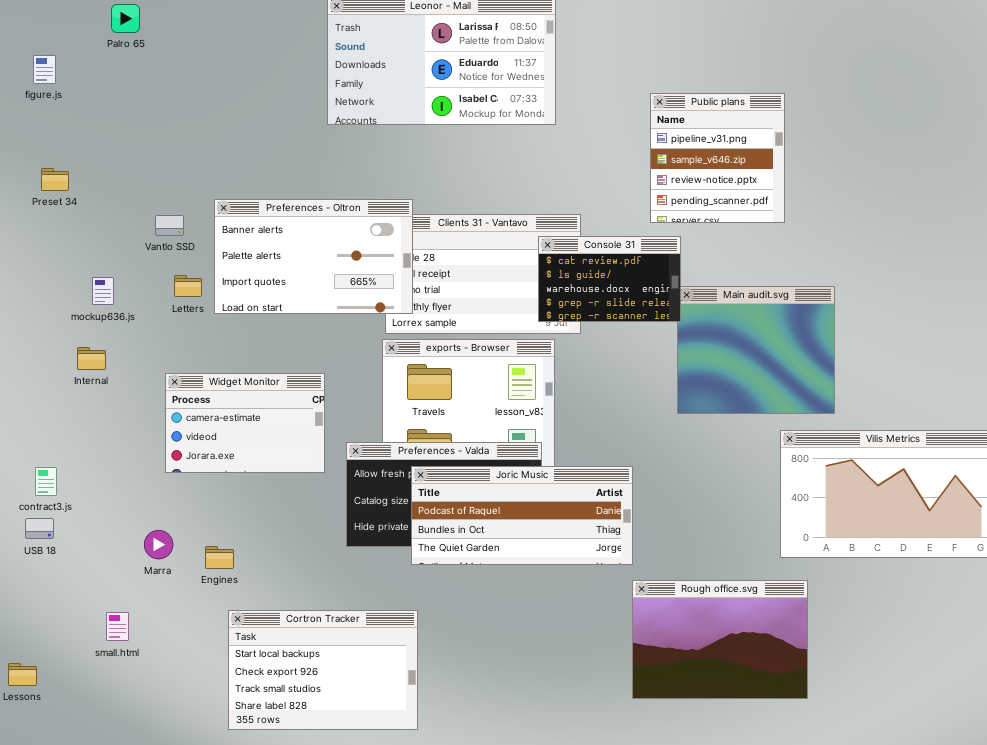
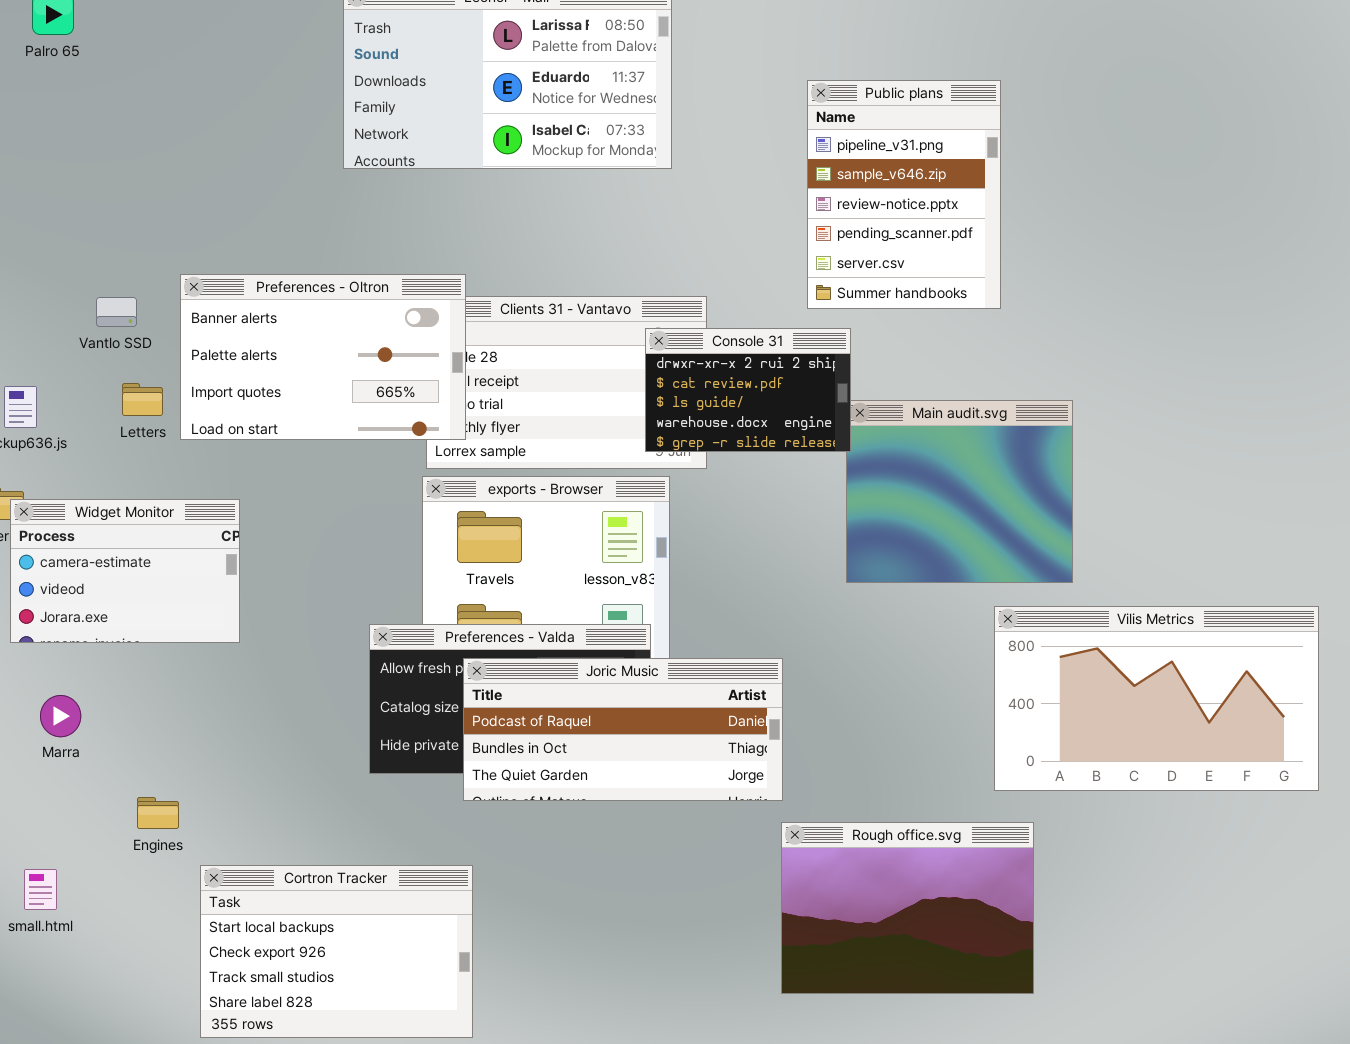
Public plans: [650,93,785,223] -> [807,80,1001,309], resized
Console 31: [538,236,681,322] -> [645,328,851,452], scrolled up 1 row
Widget Monitor: [165,373,325,473] -> [10,499,240,643], moved
Marra: [144,530,173,559] -> [40,695,81,737], moved
Engines: [205,546,234,569] -> [137,797,179,829], moved

